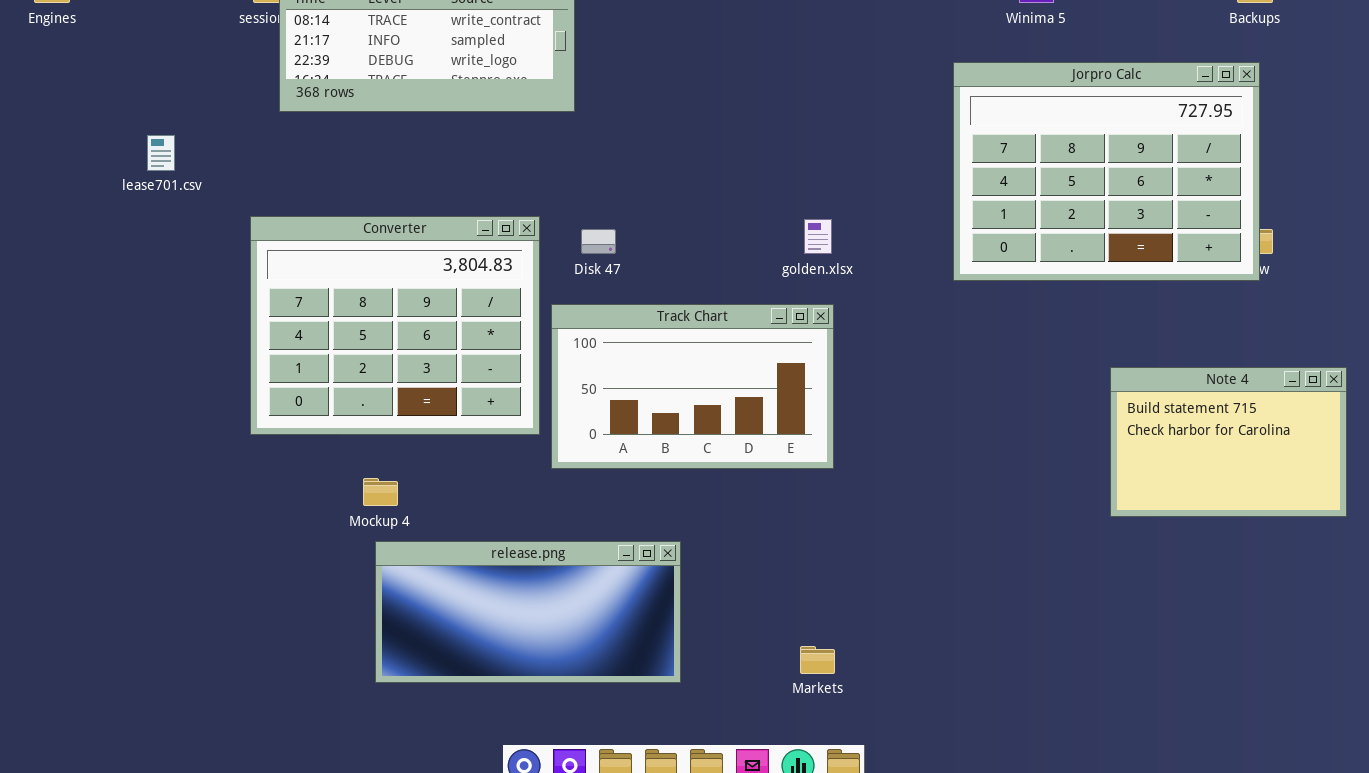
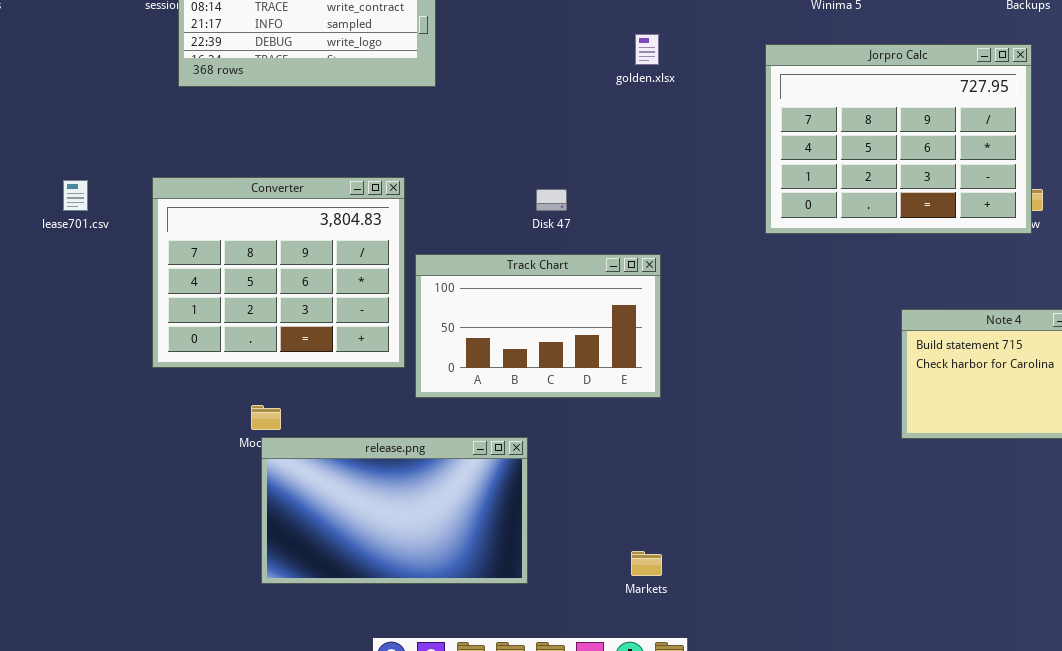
lease701.csv: [147,135,175,171] -> [63,180,88,211], moved
golden.xlsx: [804,219,832,254] -> [635,34,659,65], moved
Disk 47: [581,229,616,254] -> [536,189,567,211], moved
release.png: [375,541,681,683] -> [261,437,528,584], resized

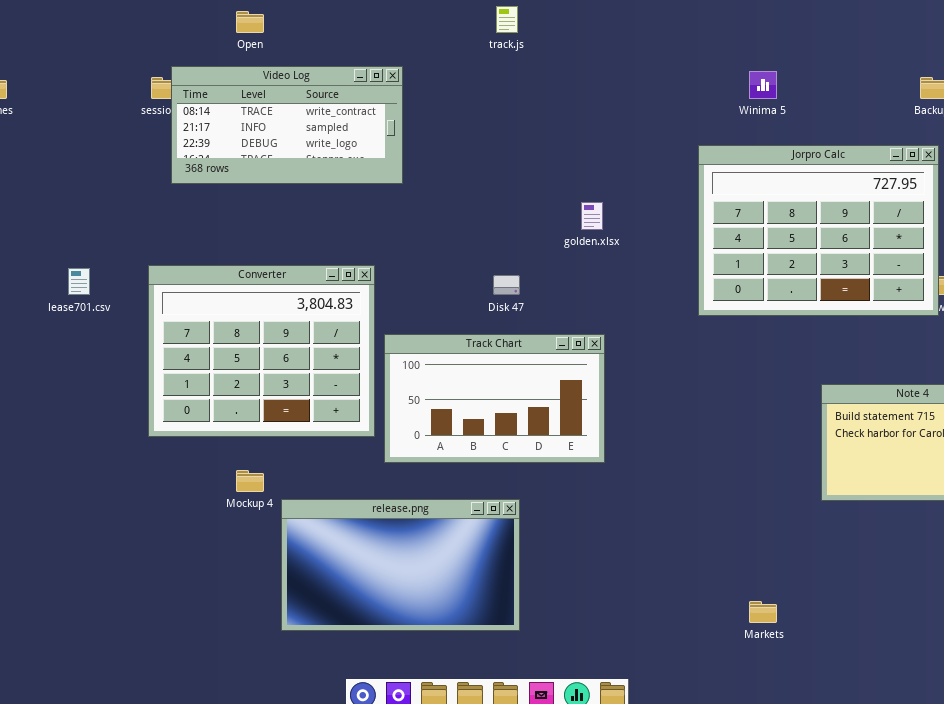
golden.xlsx: [635,34,659,65] -> [581,202,603,230], moved
release.png: [261,437,528,584] -> [281,499,520,631], moved
Markets: [631,551,662,576] -> [749,601,777,623], moved

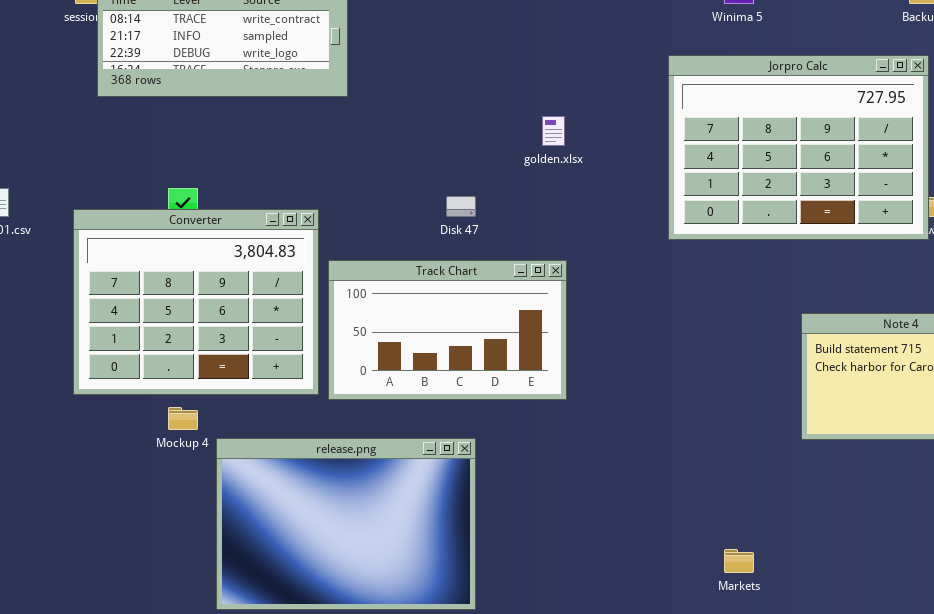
Converter: [148,265,375,437] -> [73,209,319,395], moved
release.png: [281,499,520,631] -> [216,438,476,610], resized

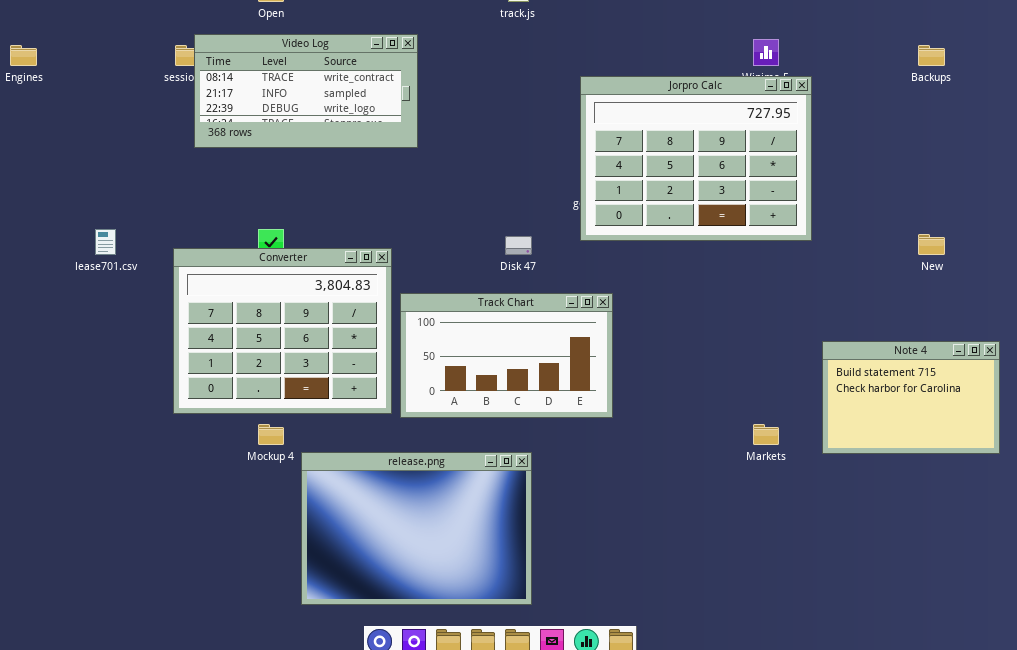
Jorpro Calc: [668,55,929,240] -> [580,76,812,241], moved
Markets: [724,549,754,573] -> [753,424,779,445], moved

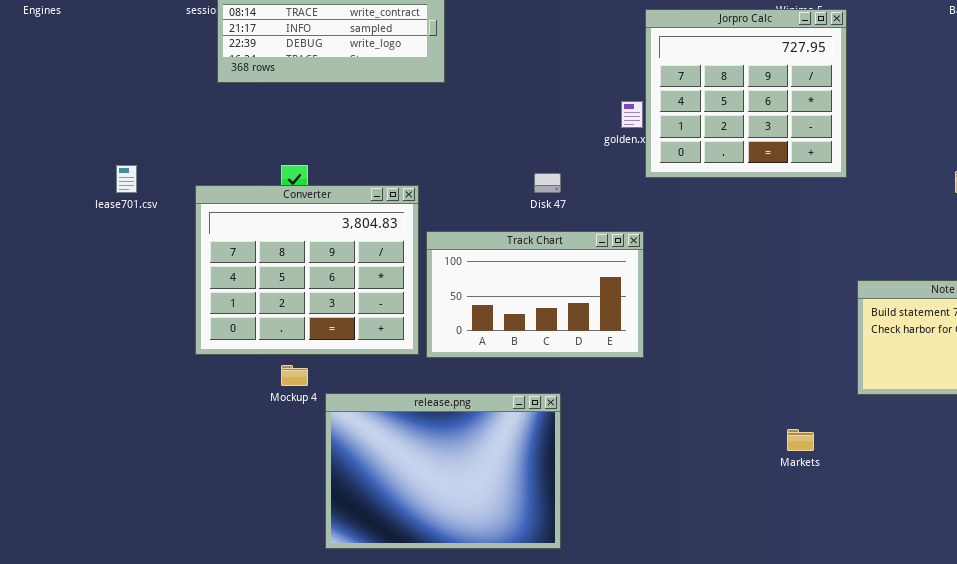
Jorpro Calc: [580,76,812,241] -> [645,9,847,178], resized
Markets: [753,424,779,445] -> [787,429,814,451], moved

